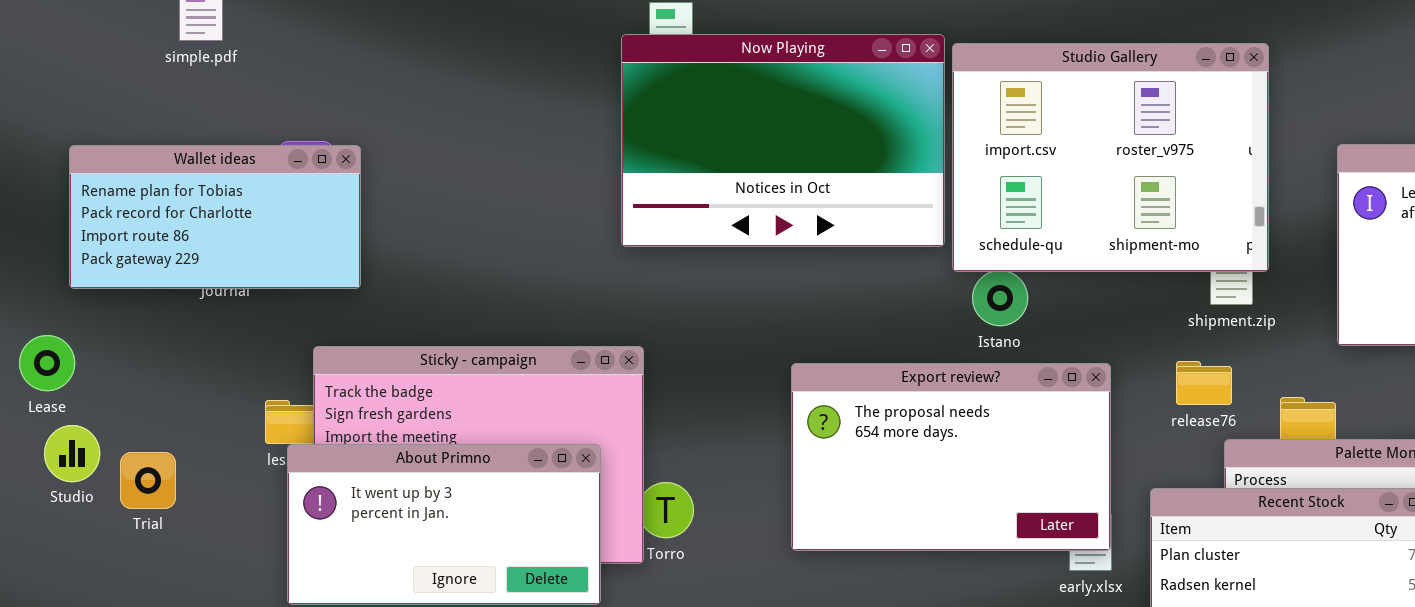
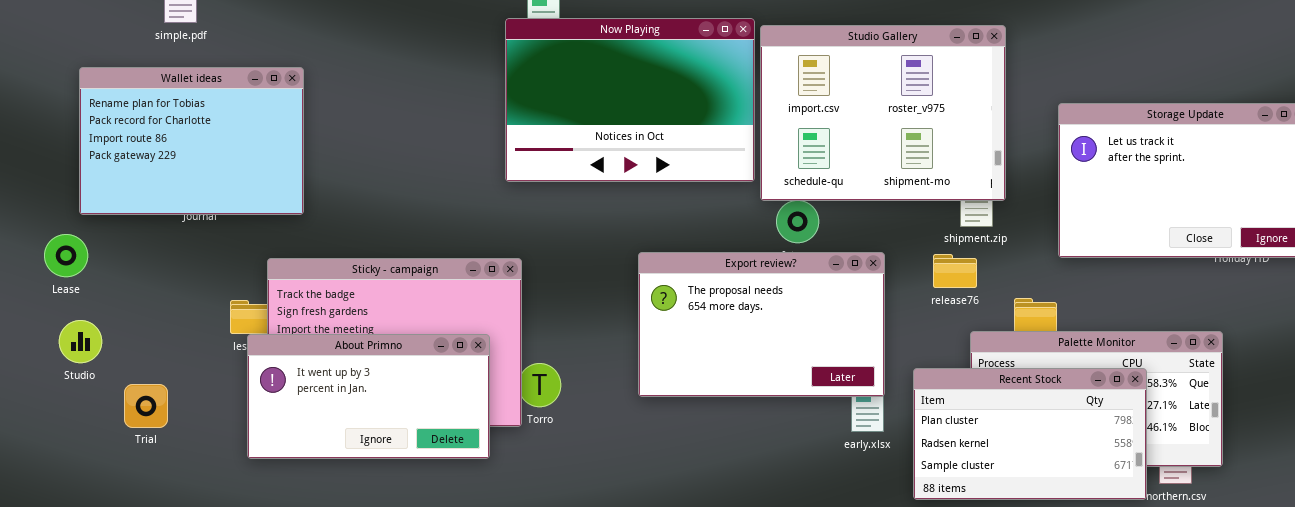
Wallet ideas: [69,145,361,289] -> [79,67,304,215], resized
Lease: [19,335,75,391] -> [44,234,88,277], moved
release76: [1176,361,1232,405] -> [933,254,977,288], moved
Export review?: [791,363,1111,551] -> [638,252,885,397], moved
Trial: [120,452,176,509] -> [124,384,168,428], moved

